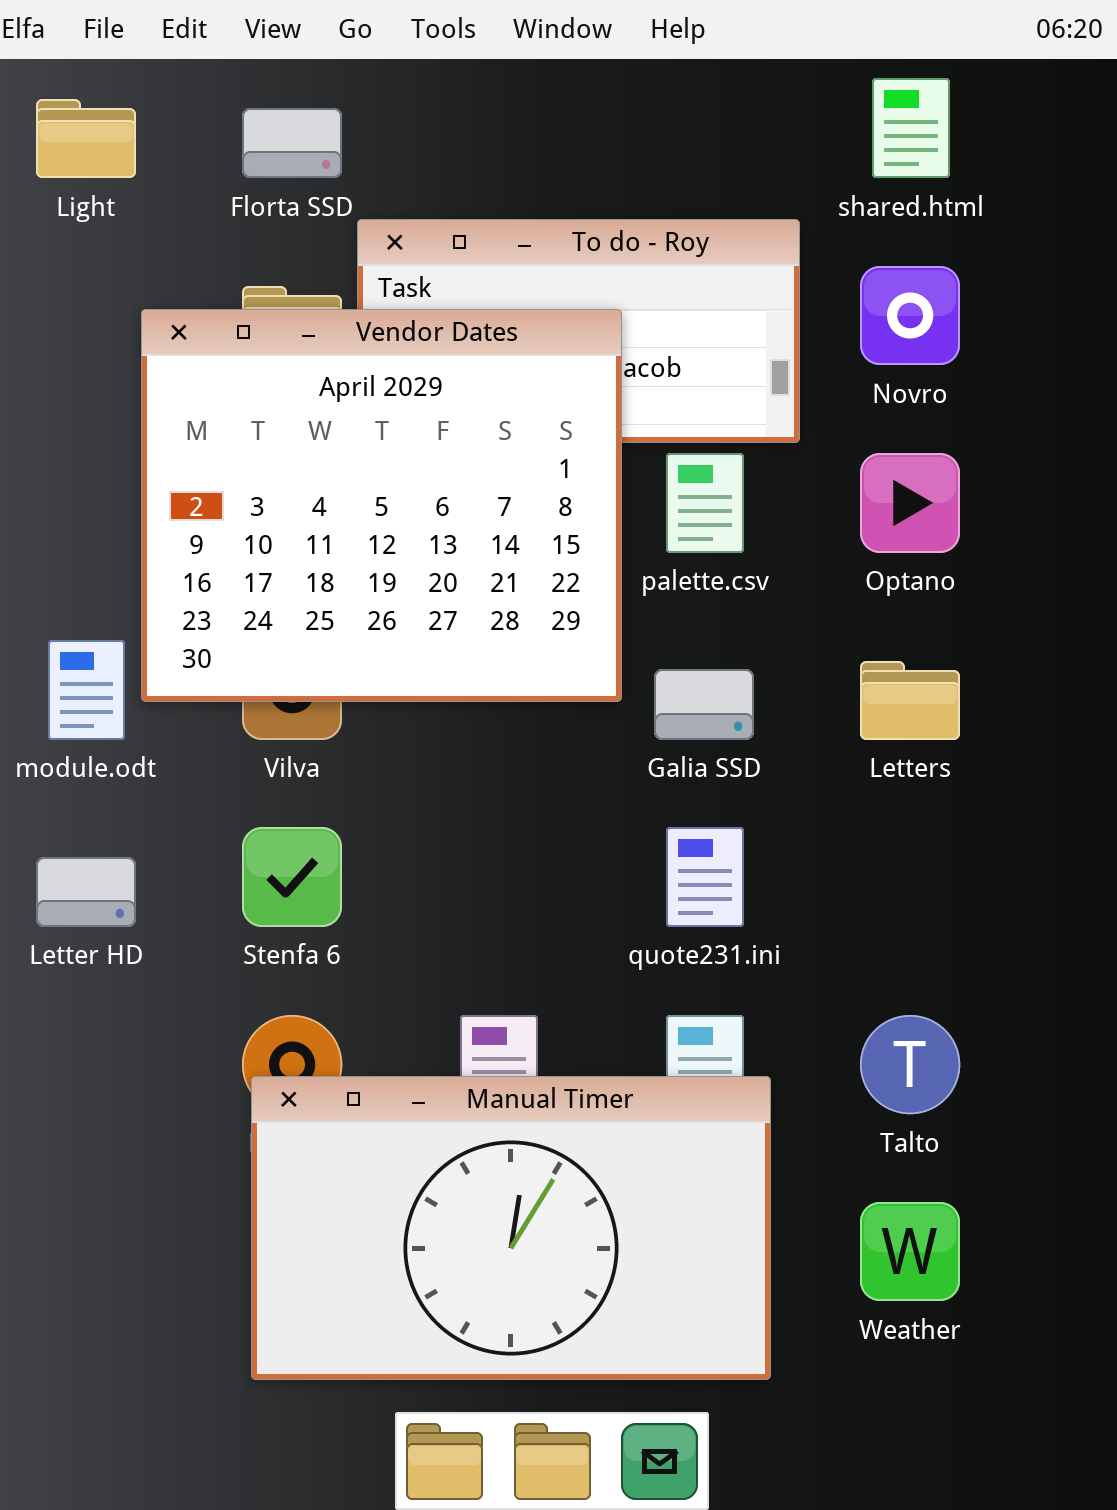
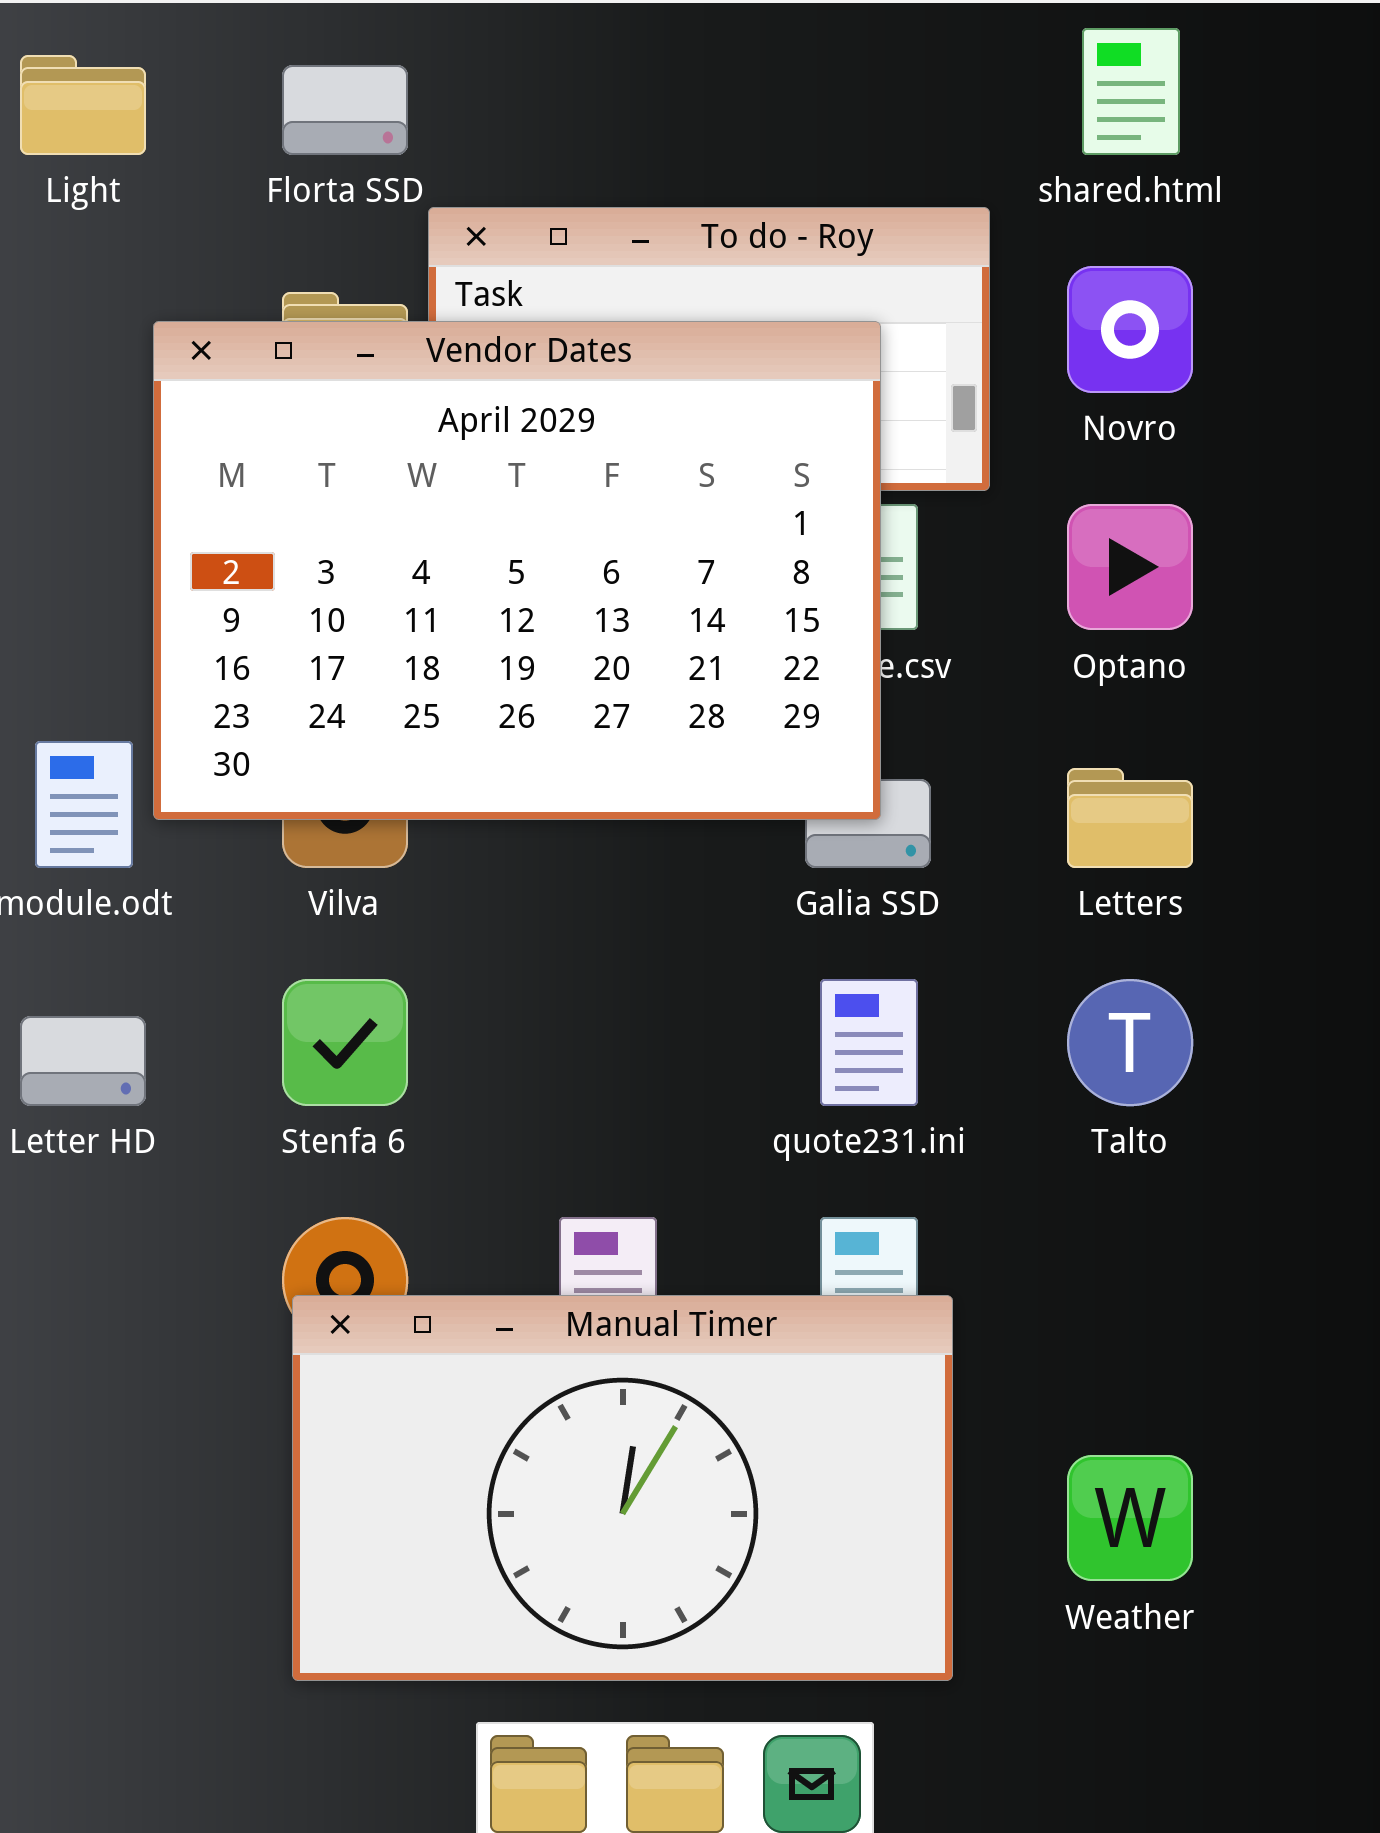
Vendor Dates: [141,309,622,702] -> [153,321,881,820], resized
Talto: [860,1015,960,1114] -> [1067,979,1193,1106], moved

